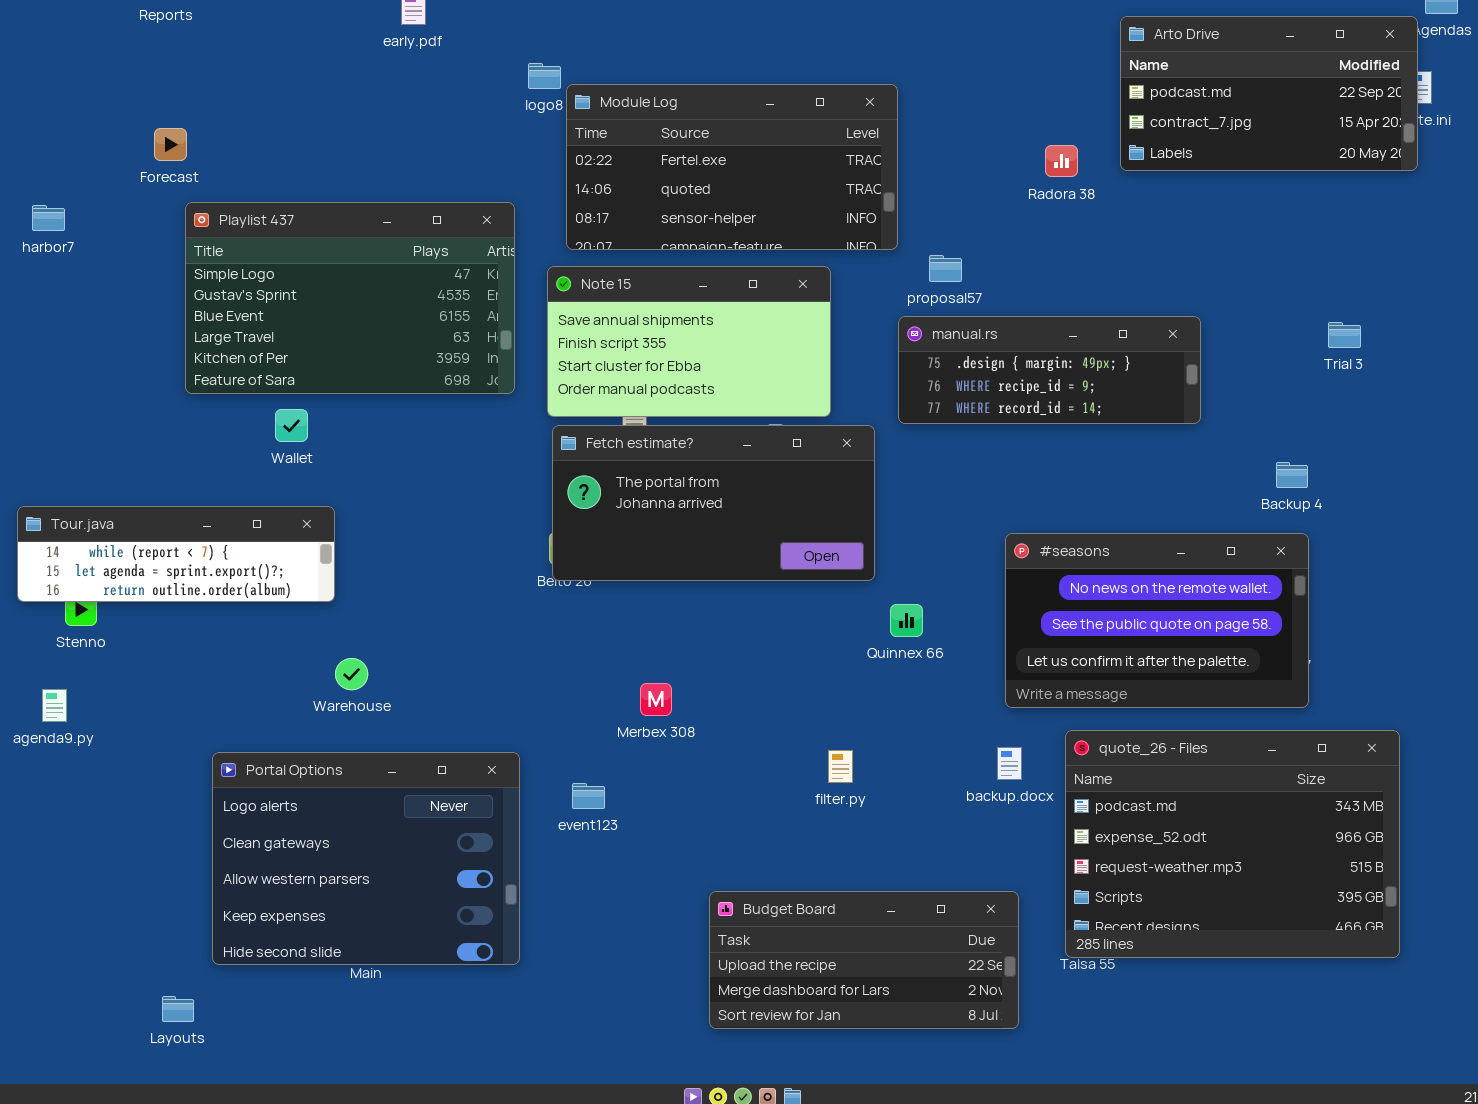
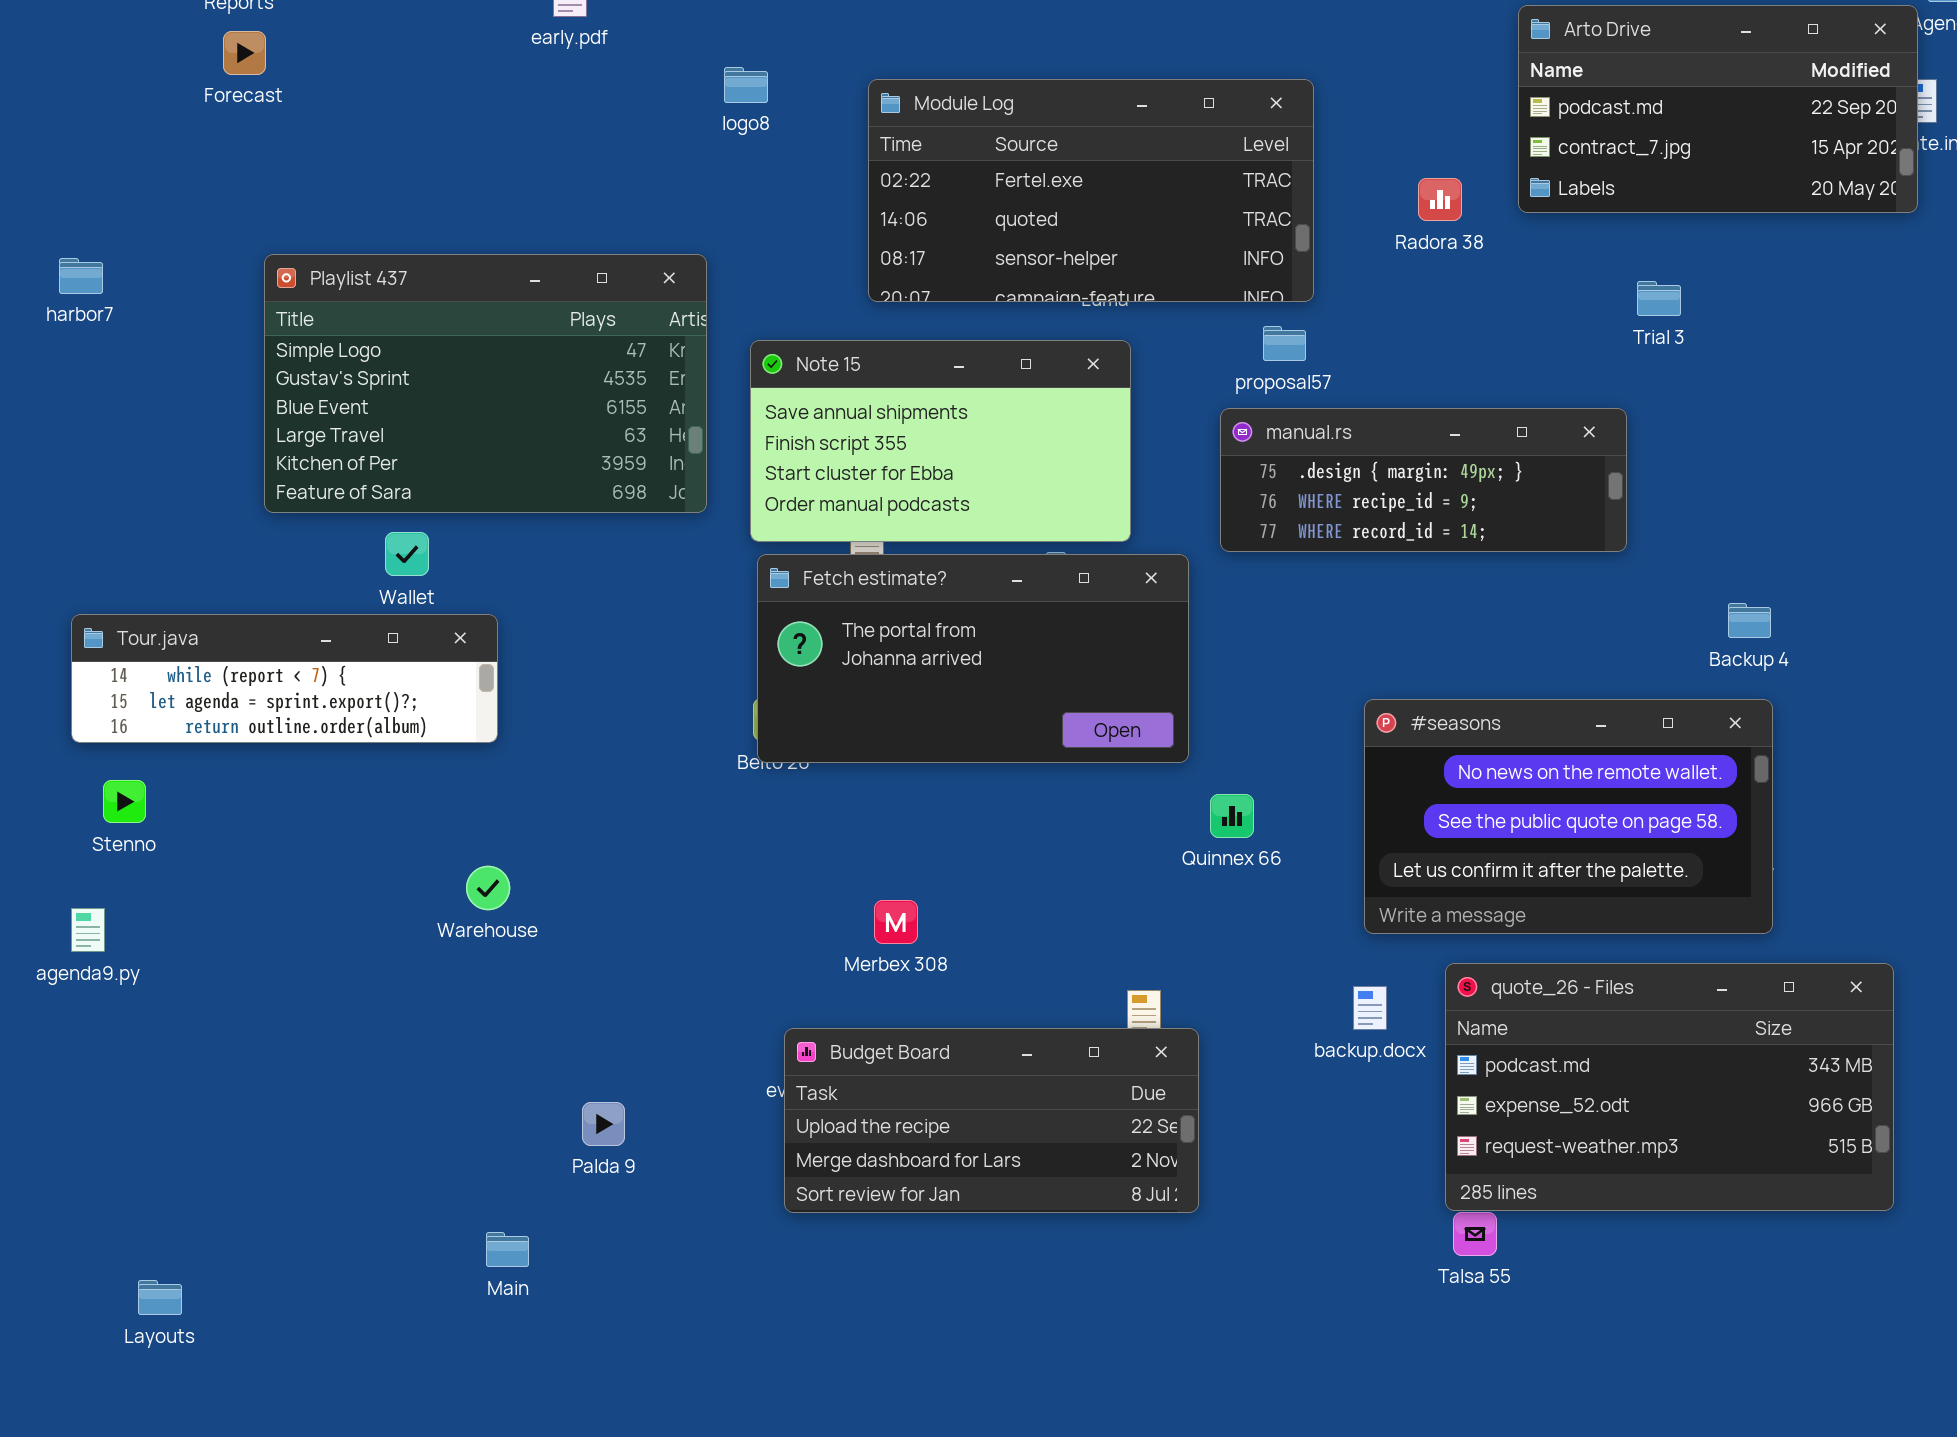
Module Log: [566,84,898,250] -> [868,79,1314,302], moved
Forecast: [154,128,187,161] -> [223,31,266,75], moved
Trial 3: [1328,322,1361,348] -> [1637,281,1681,316], moved
Tour.java: [17,506,335,602] -> [71,614,498,743], moved
quote_26 - Files: [1065,730,1400,958] -> [1445,963,1894,1211], resized
Portal Options: [212,752,520,965] -> none, closed
Budget Board: [709,891,1019,1029] -> [784,1028,1199,1213], moved
Layouts: [162,996,194,1022] -> [138,1280,182,1315], moved

